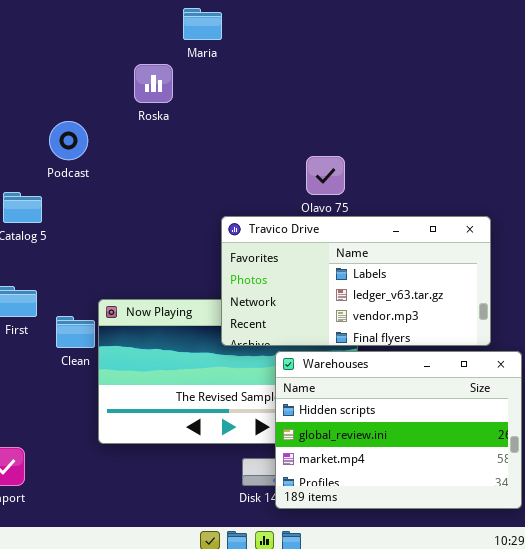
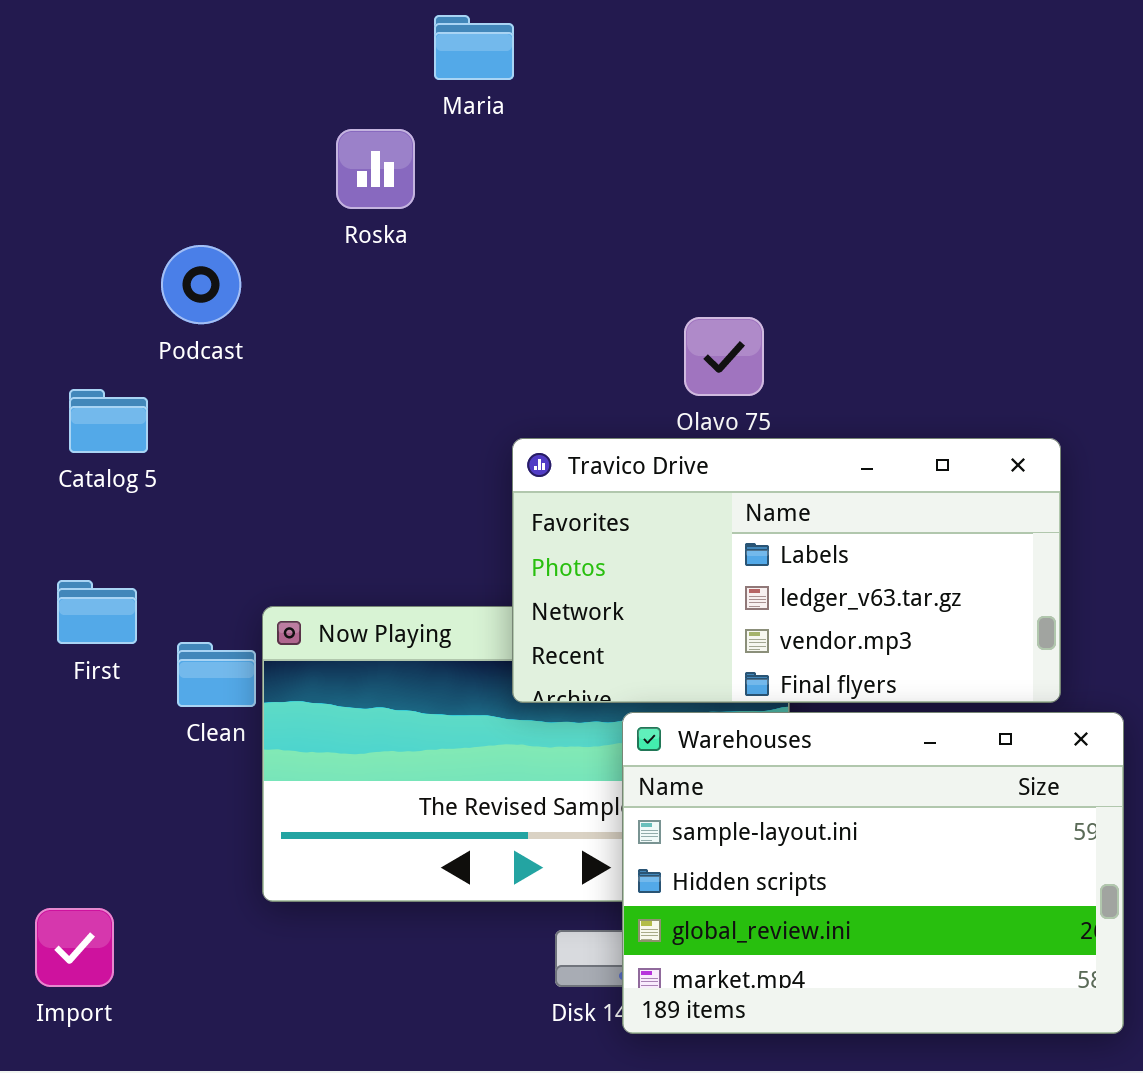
Warehouses: [275,351,522,509] -> [622,712,1124,1034], scrolled up 1 row

